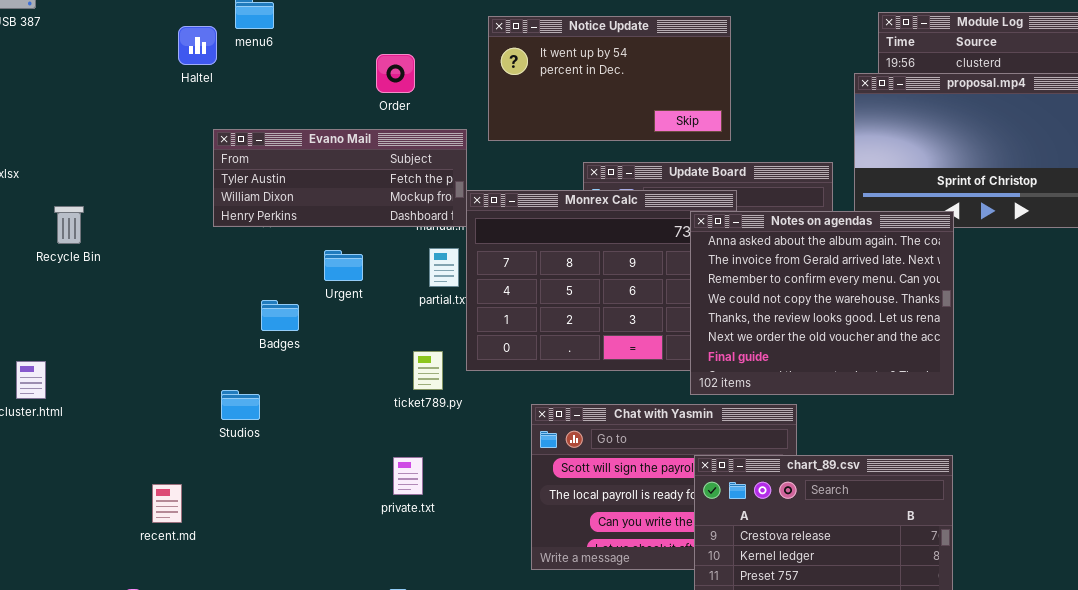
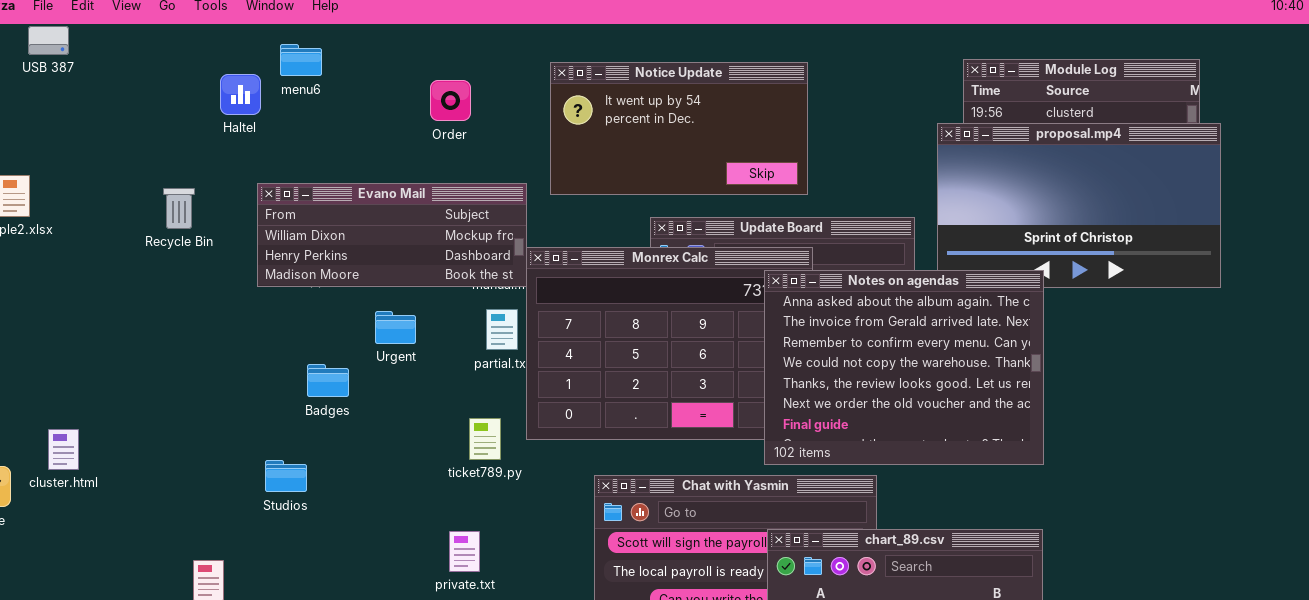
Order: [376,54,415,93] -> [430,80,471,121], moved
Evano Mail: [213,129,467,227] -> [257,183,527,287], scrolled down 1 row
Recycle Bin: [54,206,84,244] -> [163,188,195,229], moved

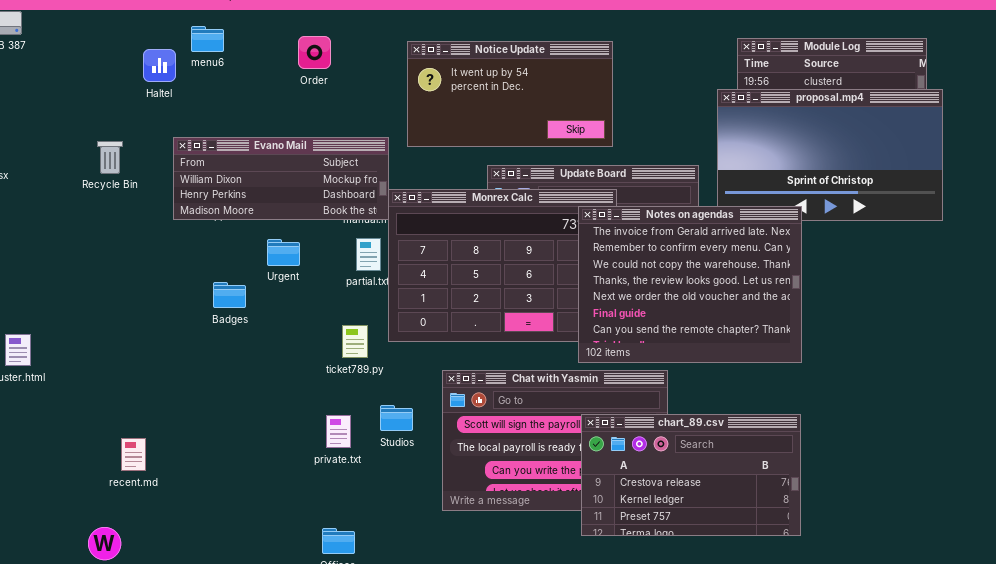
Order: [430,80,471,121] -> [298,36,331,69], moved
Notes on agendas: [764,270,1044,465] -> [578,206,802,363], scrolled down 1 row
Studios: [265,460,307,492] -> [380,405,413,431], moved

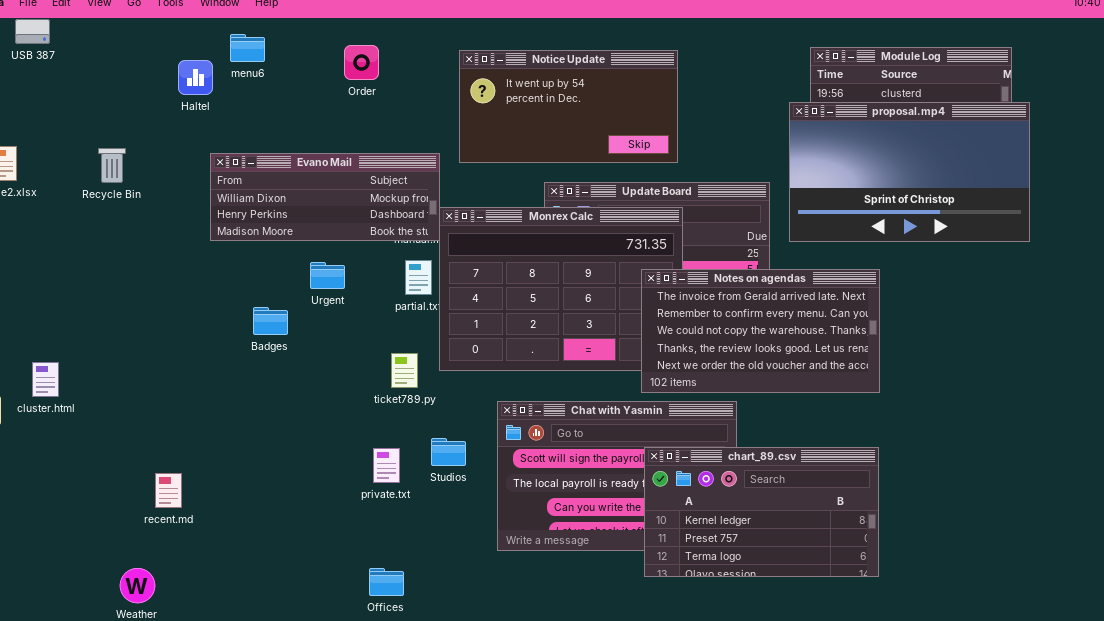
Recycle Bin: [97,141,123,174] -> [98,148,126,183], moved
Notes on agendas: [578,206,802,363] -> [641,269,880,393], resized
chart_89.csv: [581,414,801,536] -> [644,447,879,577], scrolled down 1 row

